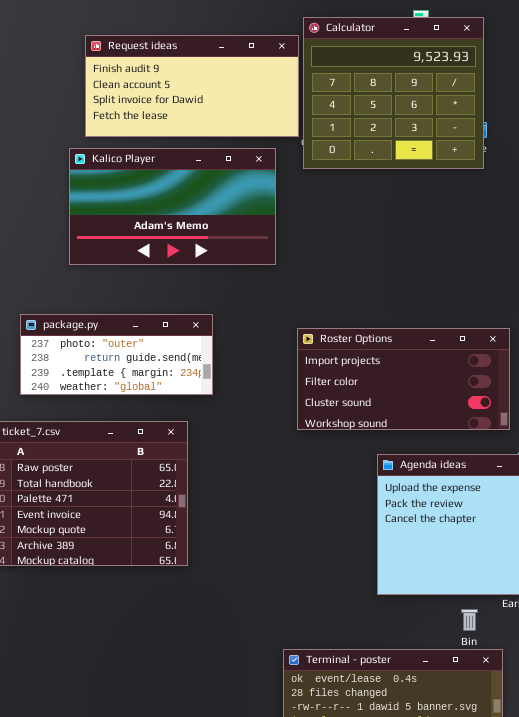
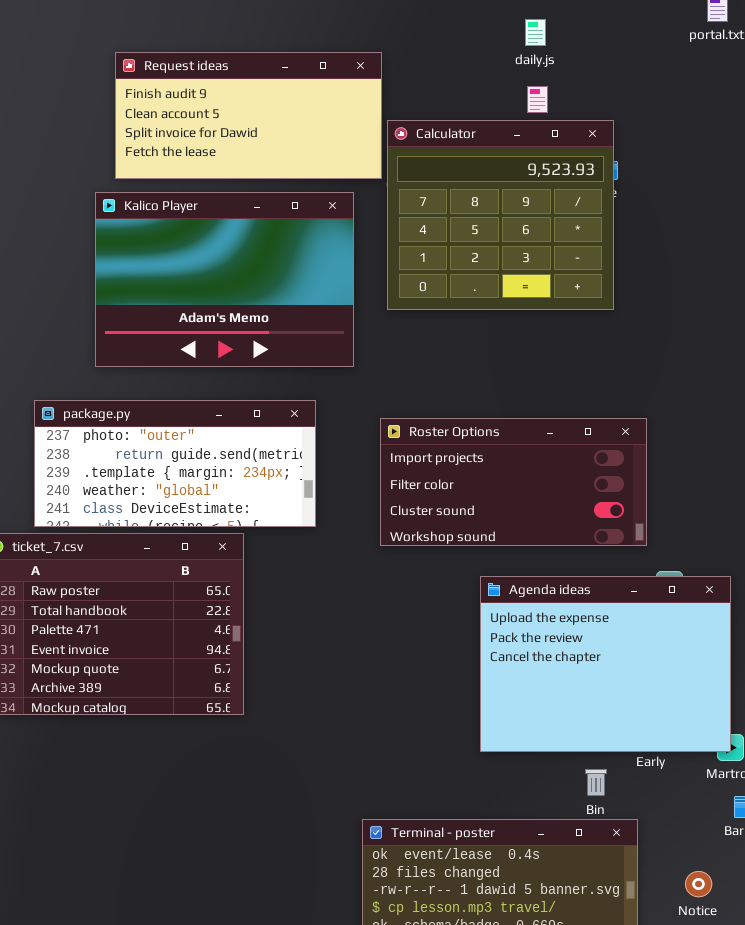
Calculator: [303,17,484,169] -> [387,120,614,310], moved
Kalico Player: [69,148,276,265] -> [95,192,354,367], resized
package.py: [20,314,213,395] -> [34,400,316,527], resized

